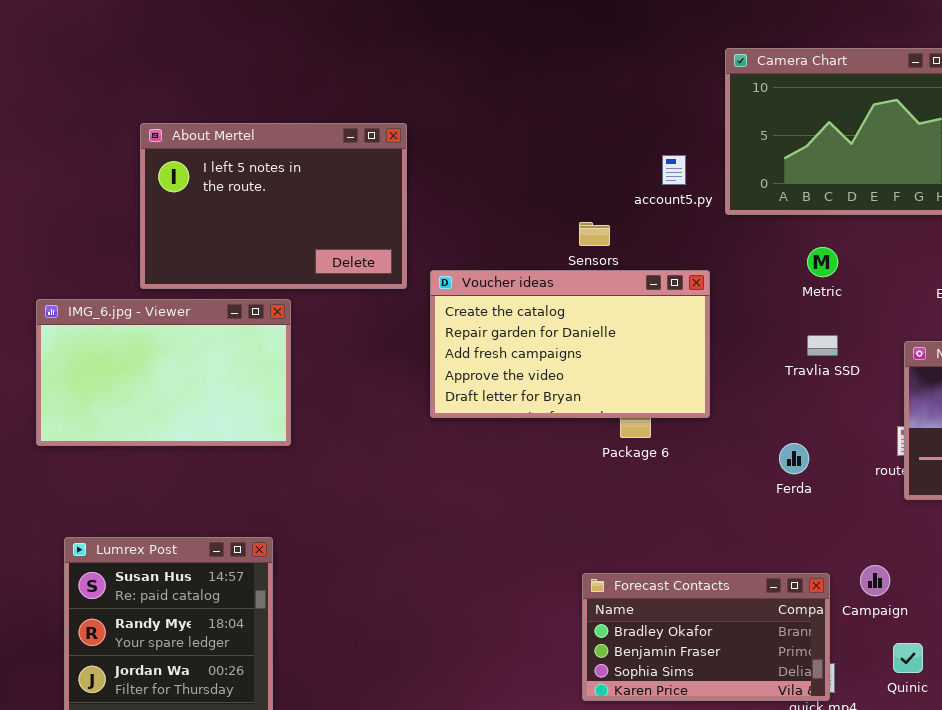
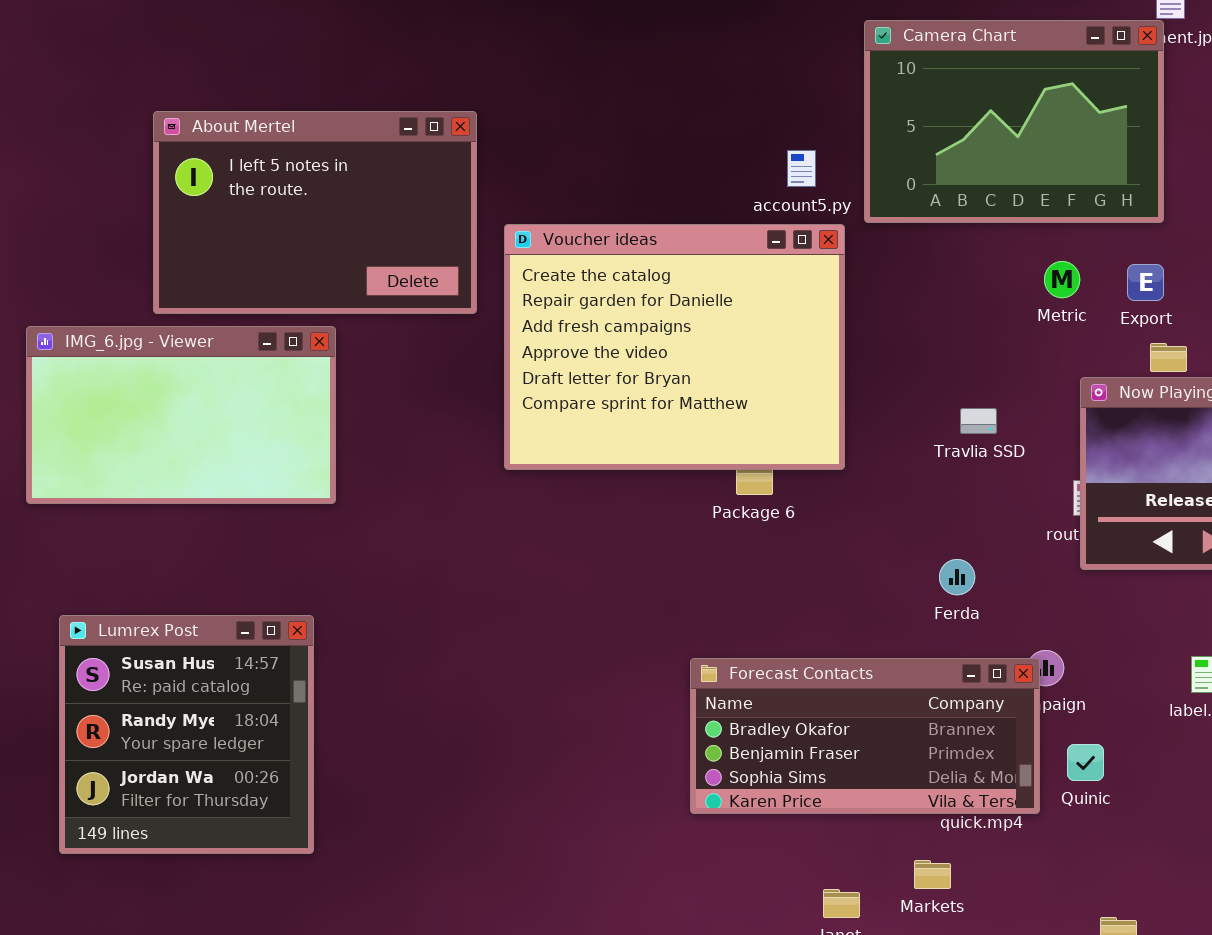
Metric: [807,247,838,277] -> [1044,261,1080,298], moved
Voucher ideas: [430,270,710,418] -> [504,224,845,470], resized
Travlia SSD: [807,335,838,356] -> [960,408,997,434], moved
Ferda: [779,443,809,474] -> [939,559,975,595], moved
Forecast Contacts: [582,573,830,701] -> [690,658,1040,814], resized

